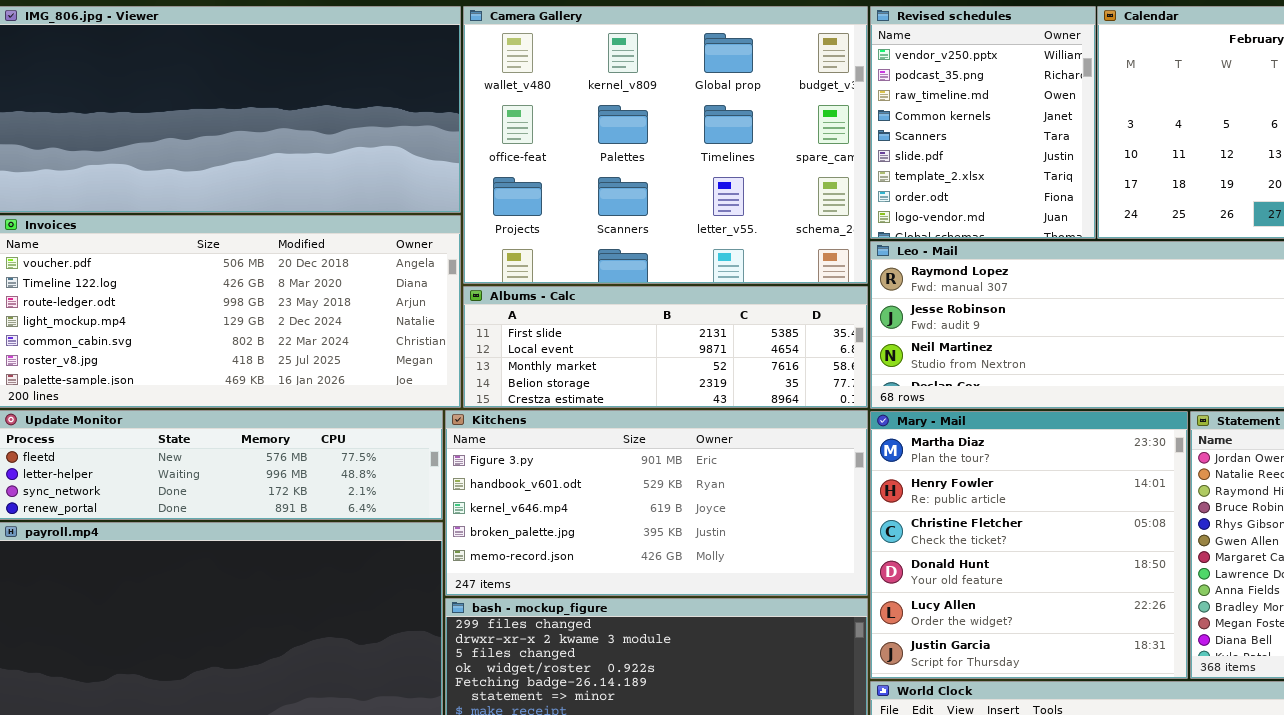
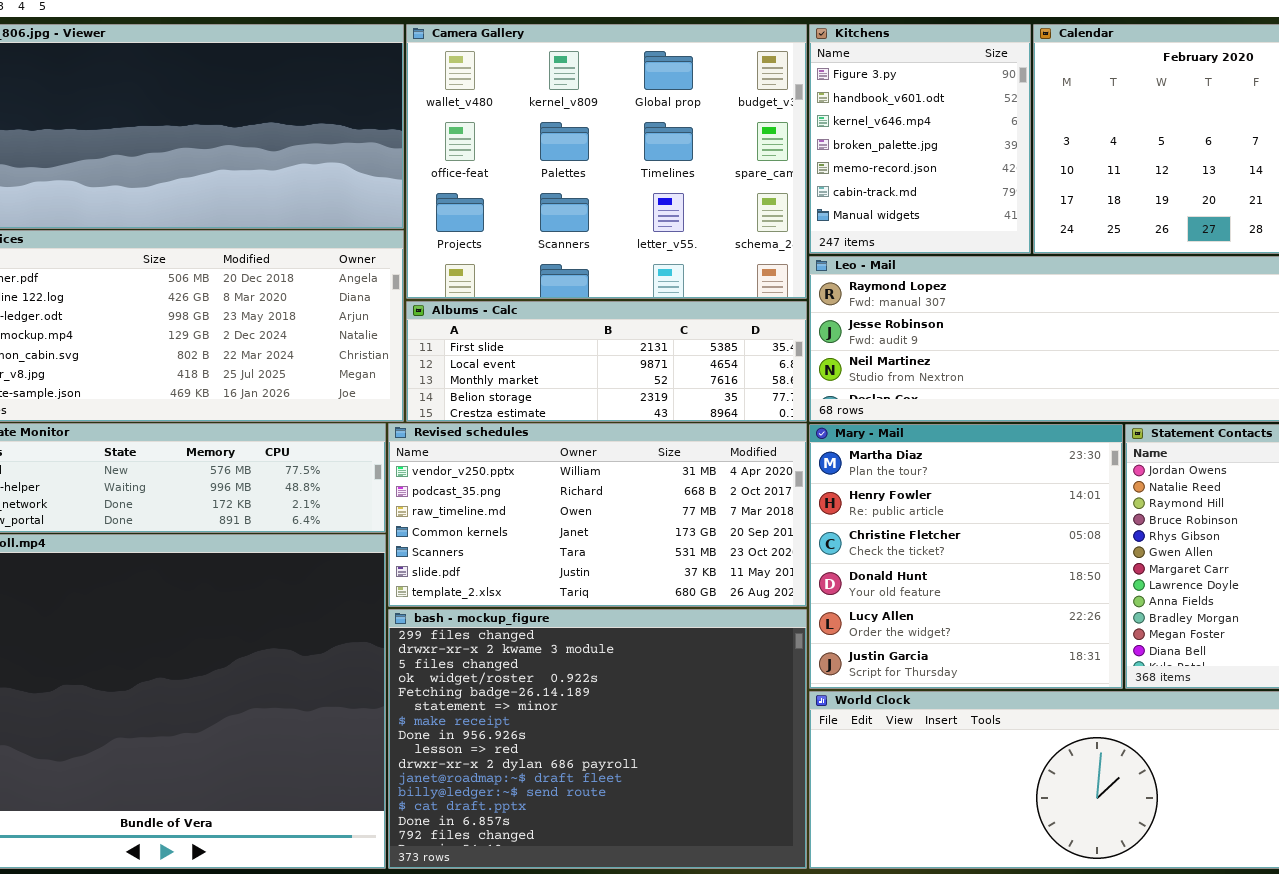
Revised schedules: [870,6,1096,239] -> [388,423,807,607], moved, resized
Kitchens: [445,410,868,596] -> [809,24,1031,254], moved, resized

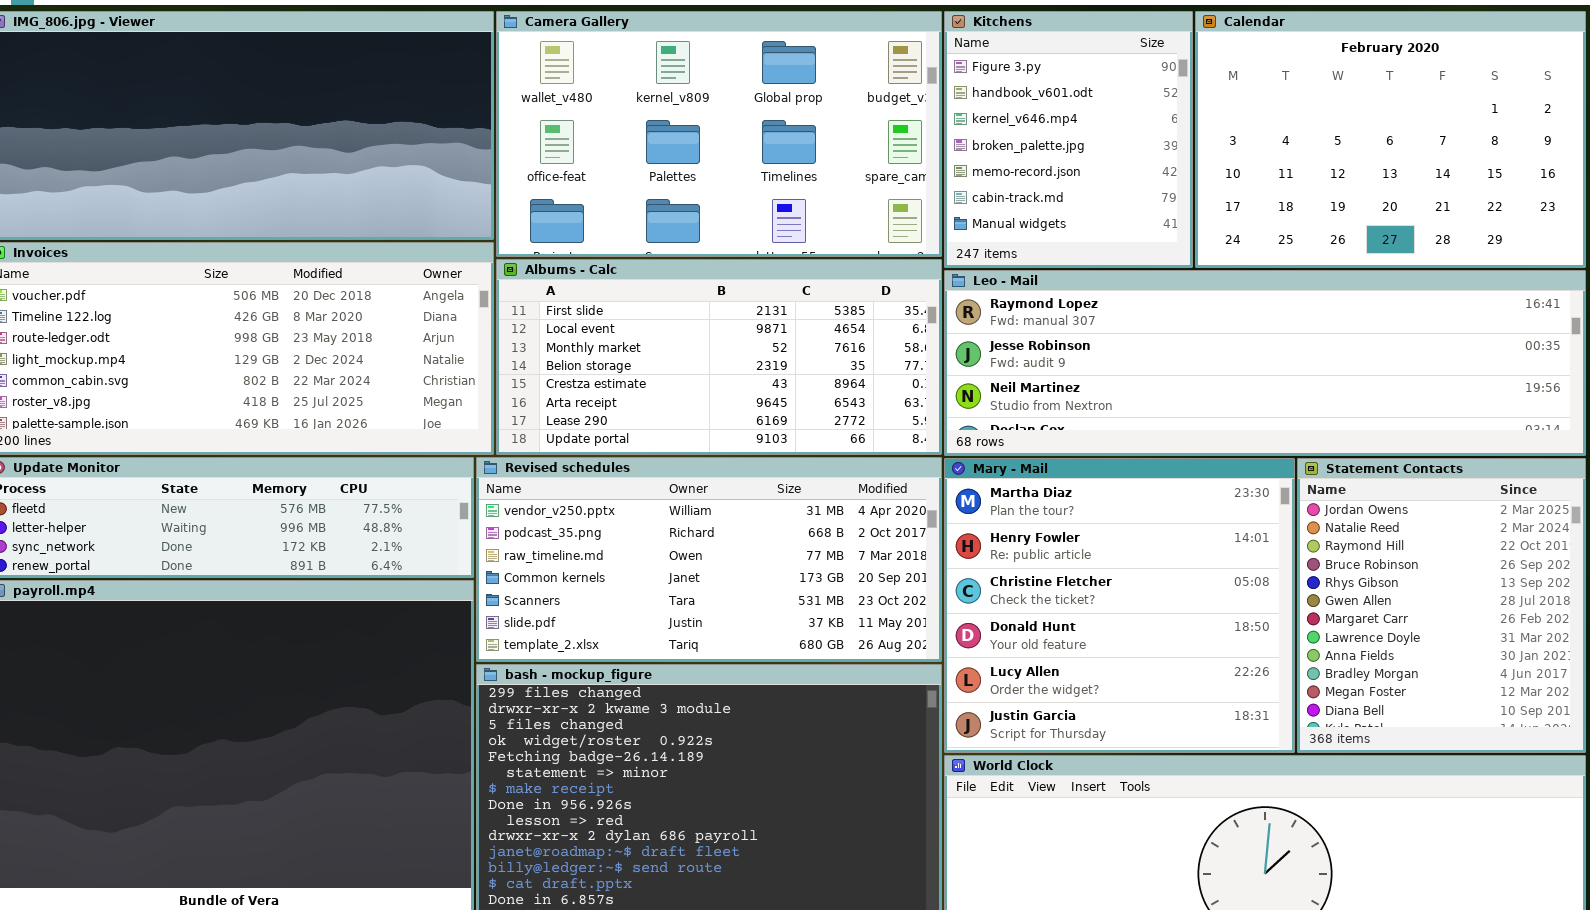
Camera Gallery: [406,24,807,299] -> [496,11,942,257], resized
Albums - Calc: [406,301,807,422] -> [496,259,942,455], resized

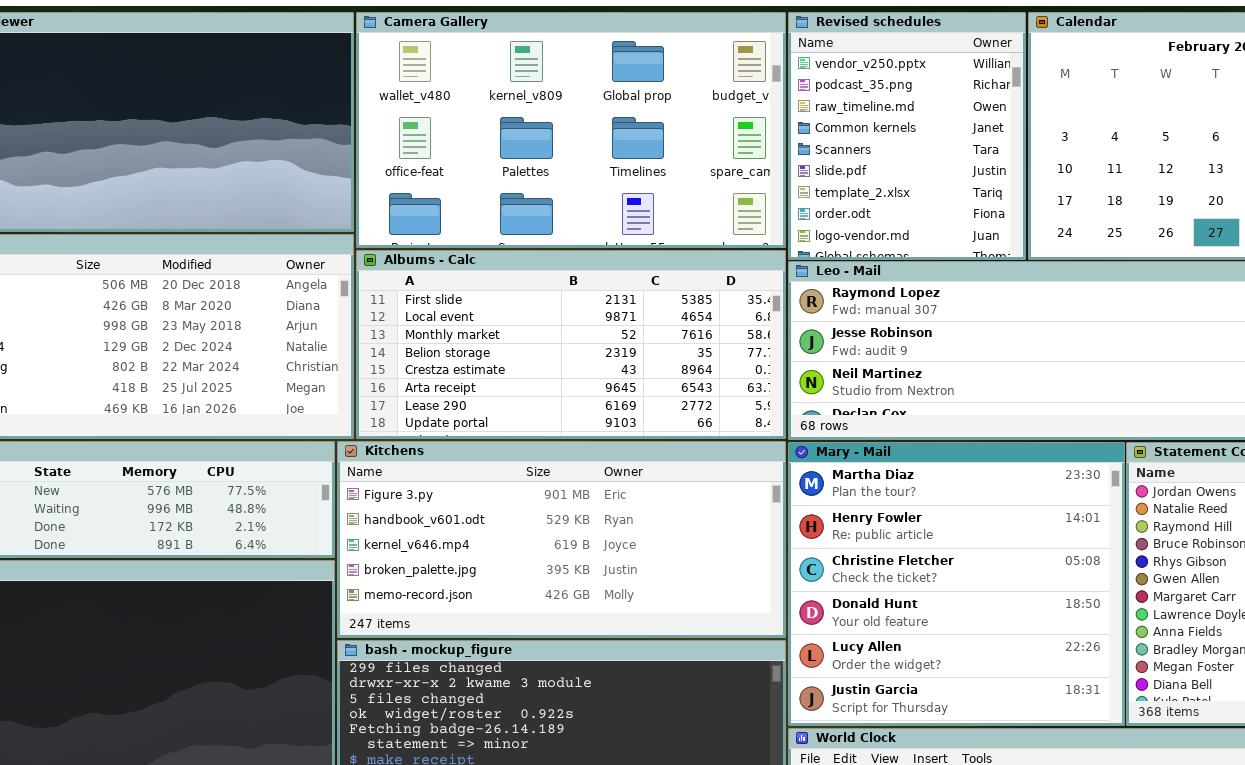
Kitchens: [944,11,1193,268] -> [337,441,786,638], moved, resized
Revised schedules: [476,457,942,662] -> [788,12,1026,260], moved, resized

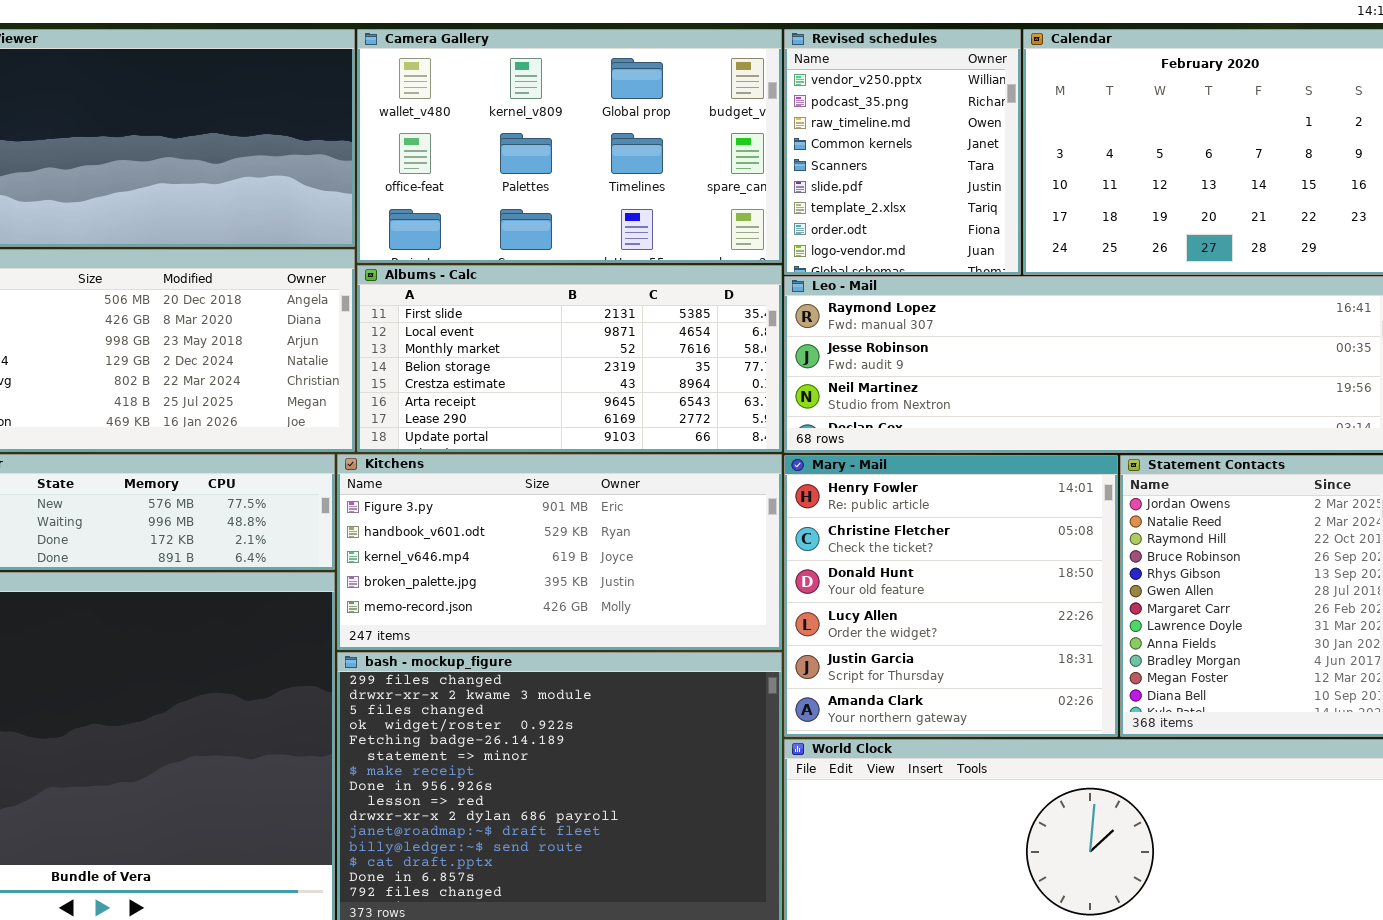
Mary - Mail: [788,442,1125,726] -> [784,455,1118,737], scrolled down 1 row

